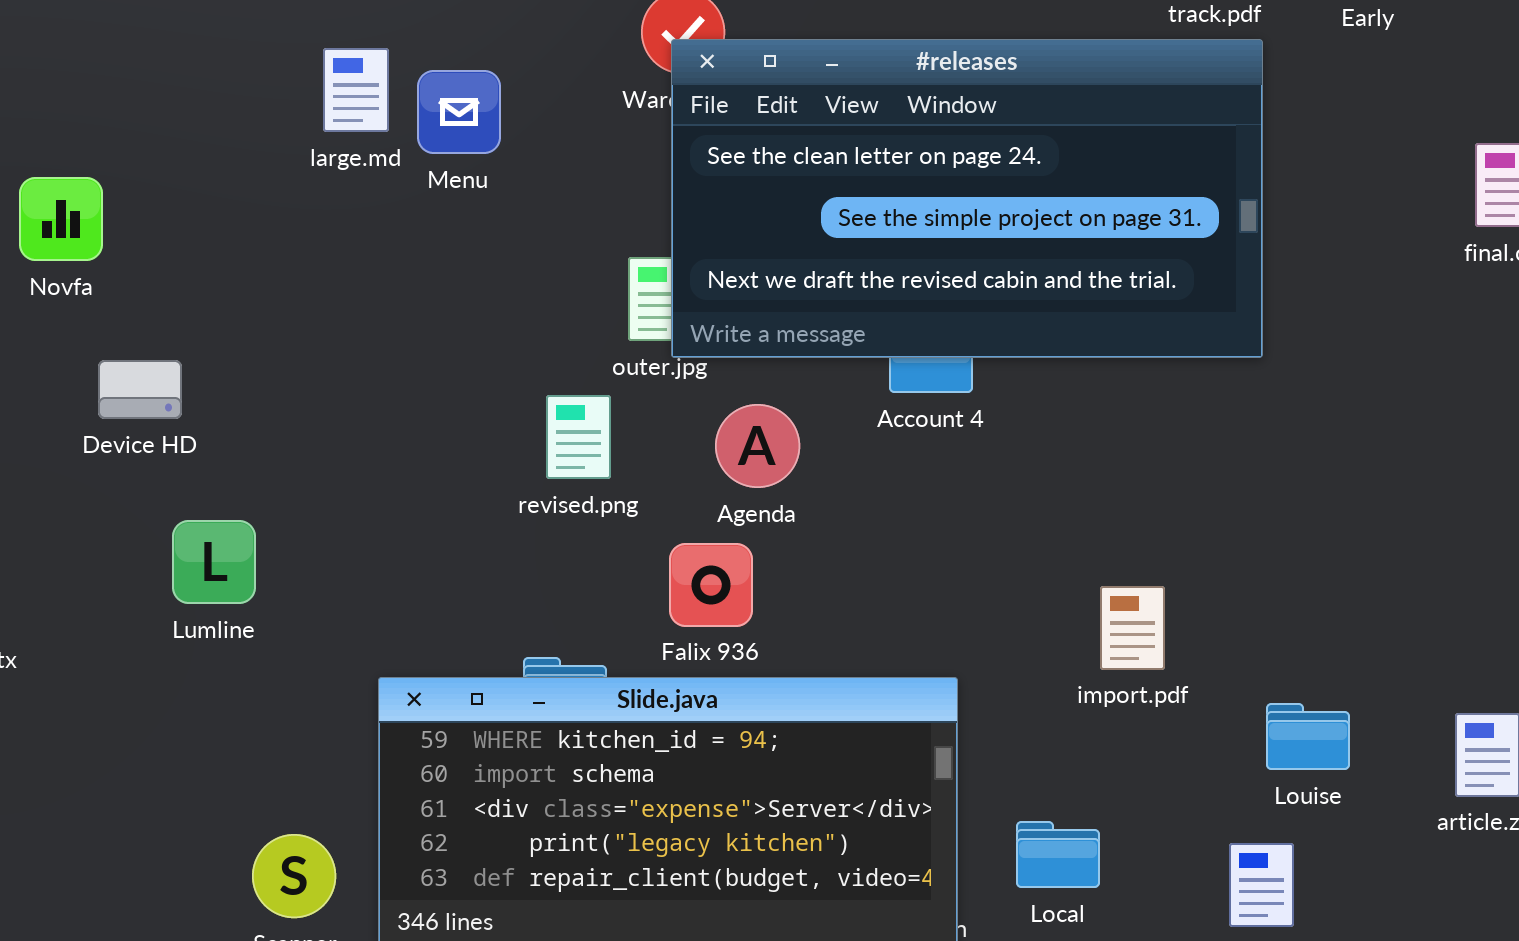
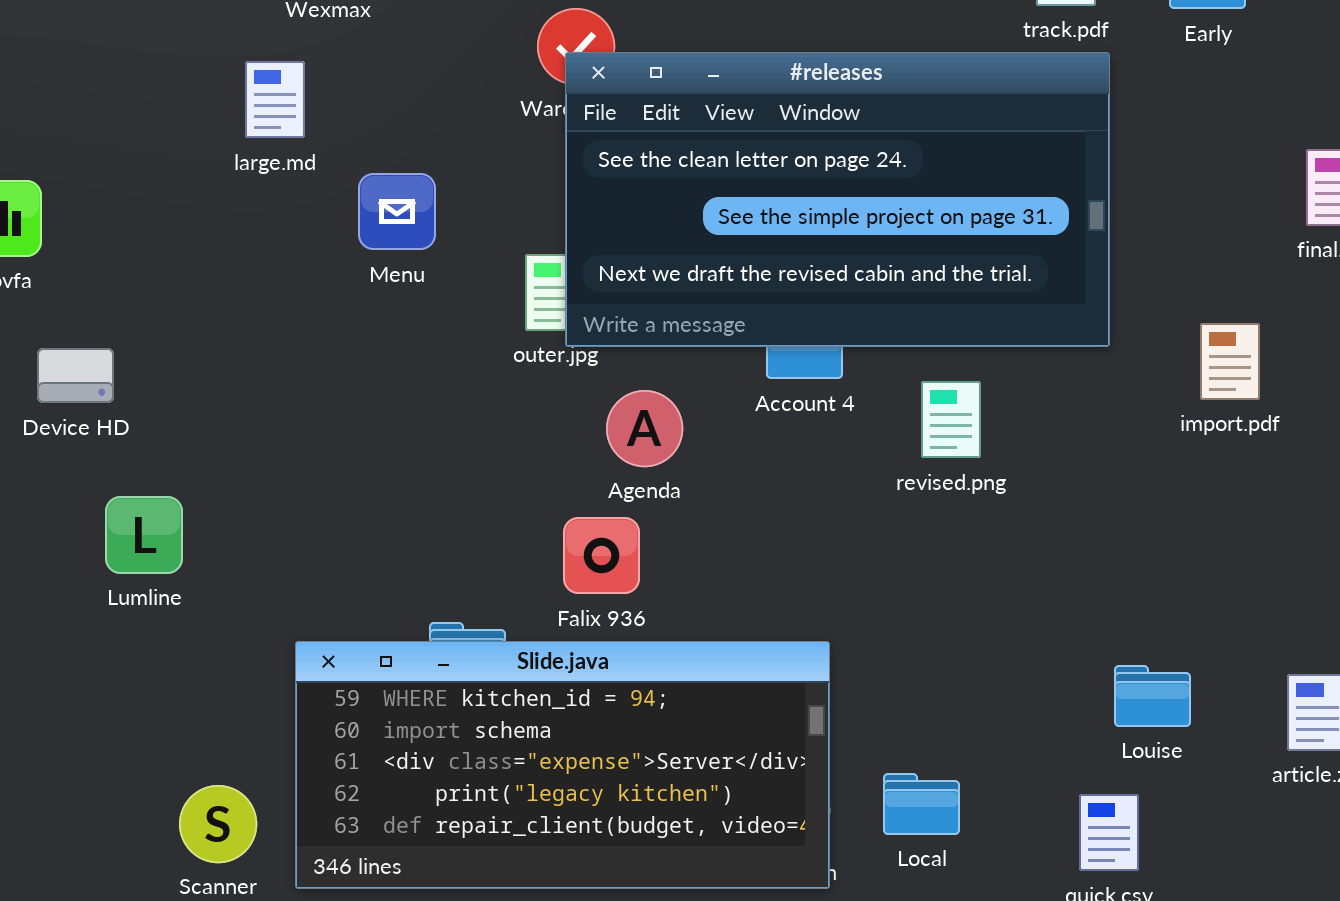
Menu: [417,70,501,154] -> [358,173,436,250], moved
revised.png: [546,395,611,479] -> [921,381,981,458], moved
import.pdf: [1100,586,1165,670] -> [1200,323,1260,400], moved

